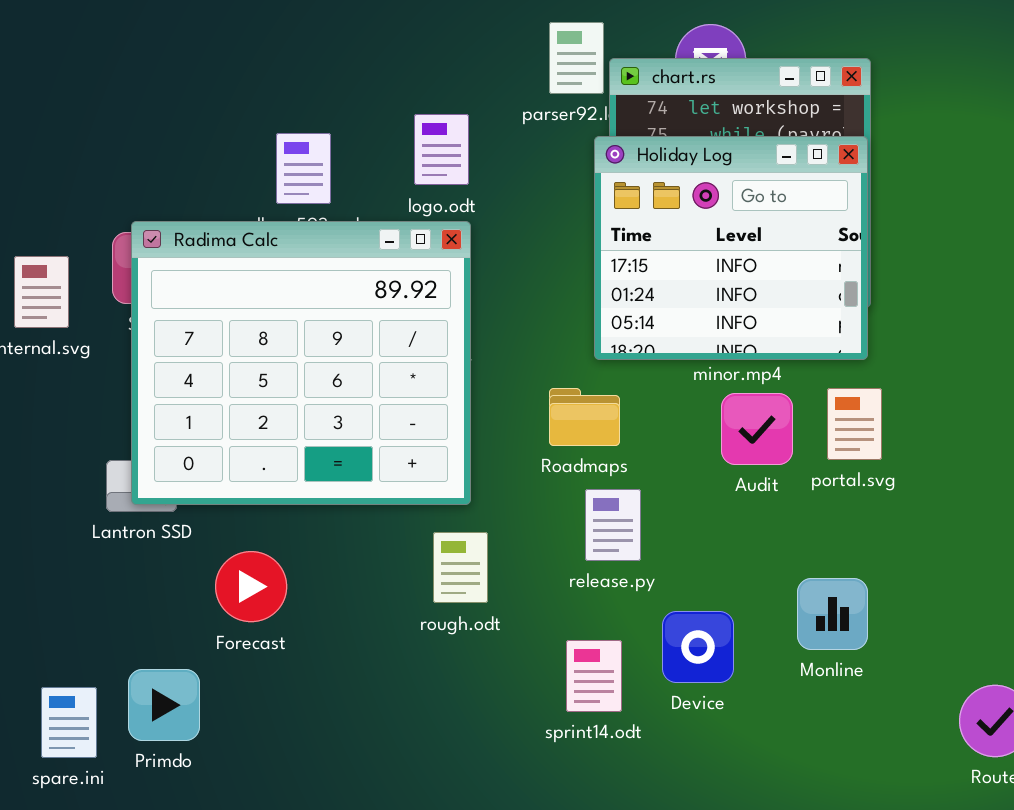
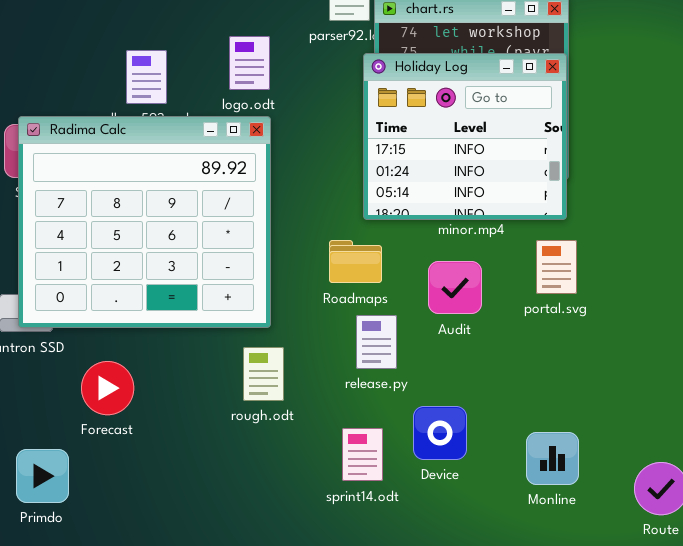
Audit: [721,393,793,465] -> [428,261,482,314], moved
Monline: [797,578,868,650] -> [526,432,579,485], moved

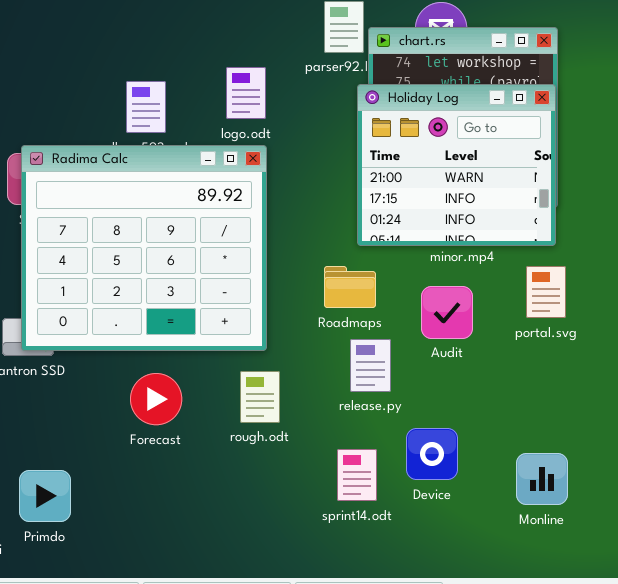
Holiday Log: [363,53,567,220] -> [357,84,556,246], scrolled up 1 row
Forecast: [81,361,134,415] -> [130,373,182,425], moved

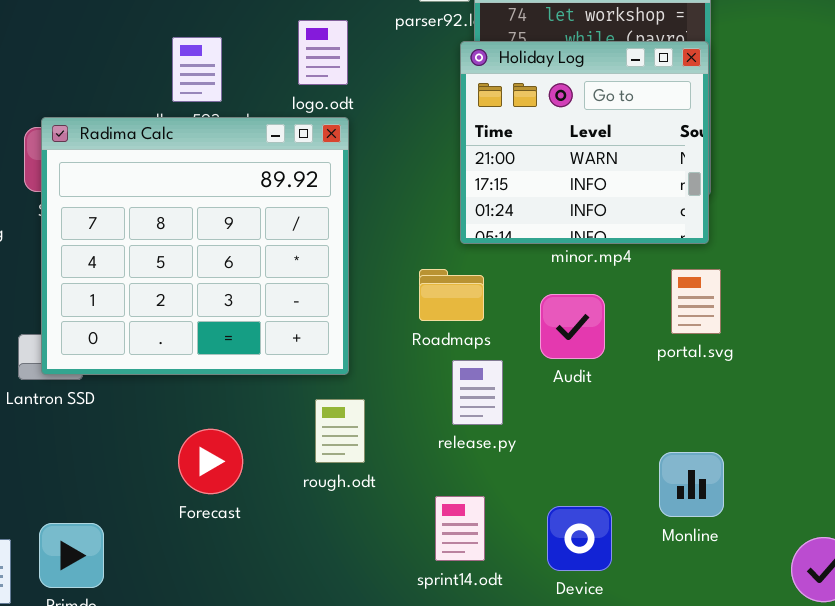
Forecast: [130,373,182,425] -> [178,429,243,494], moved
Device: [406,428,458,480] -> [547,506,612,571], moved
Monline: [516,453,568,505] -> [659,452,724,517], moved

